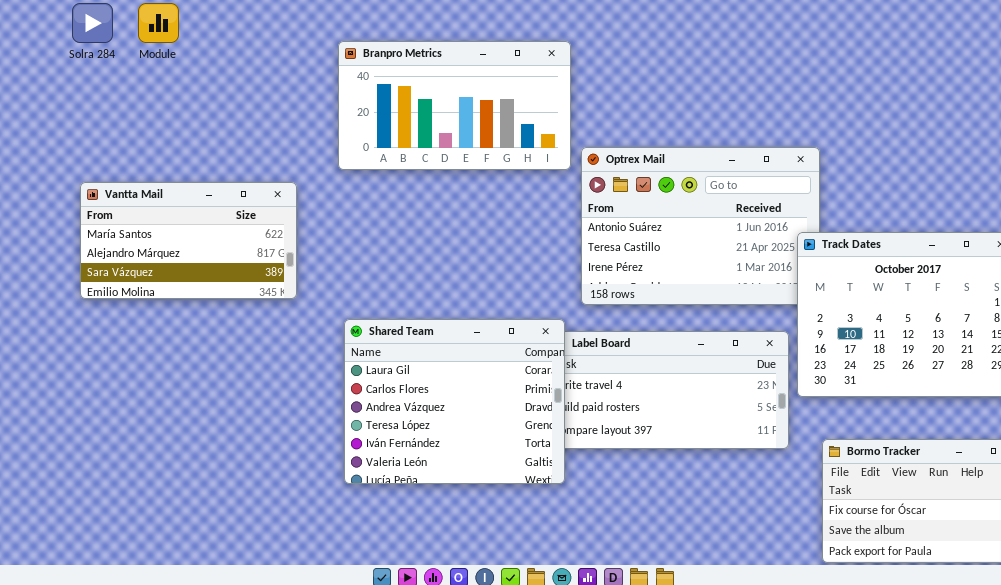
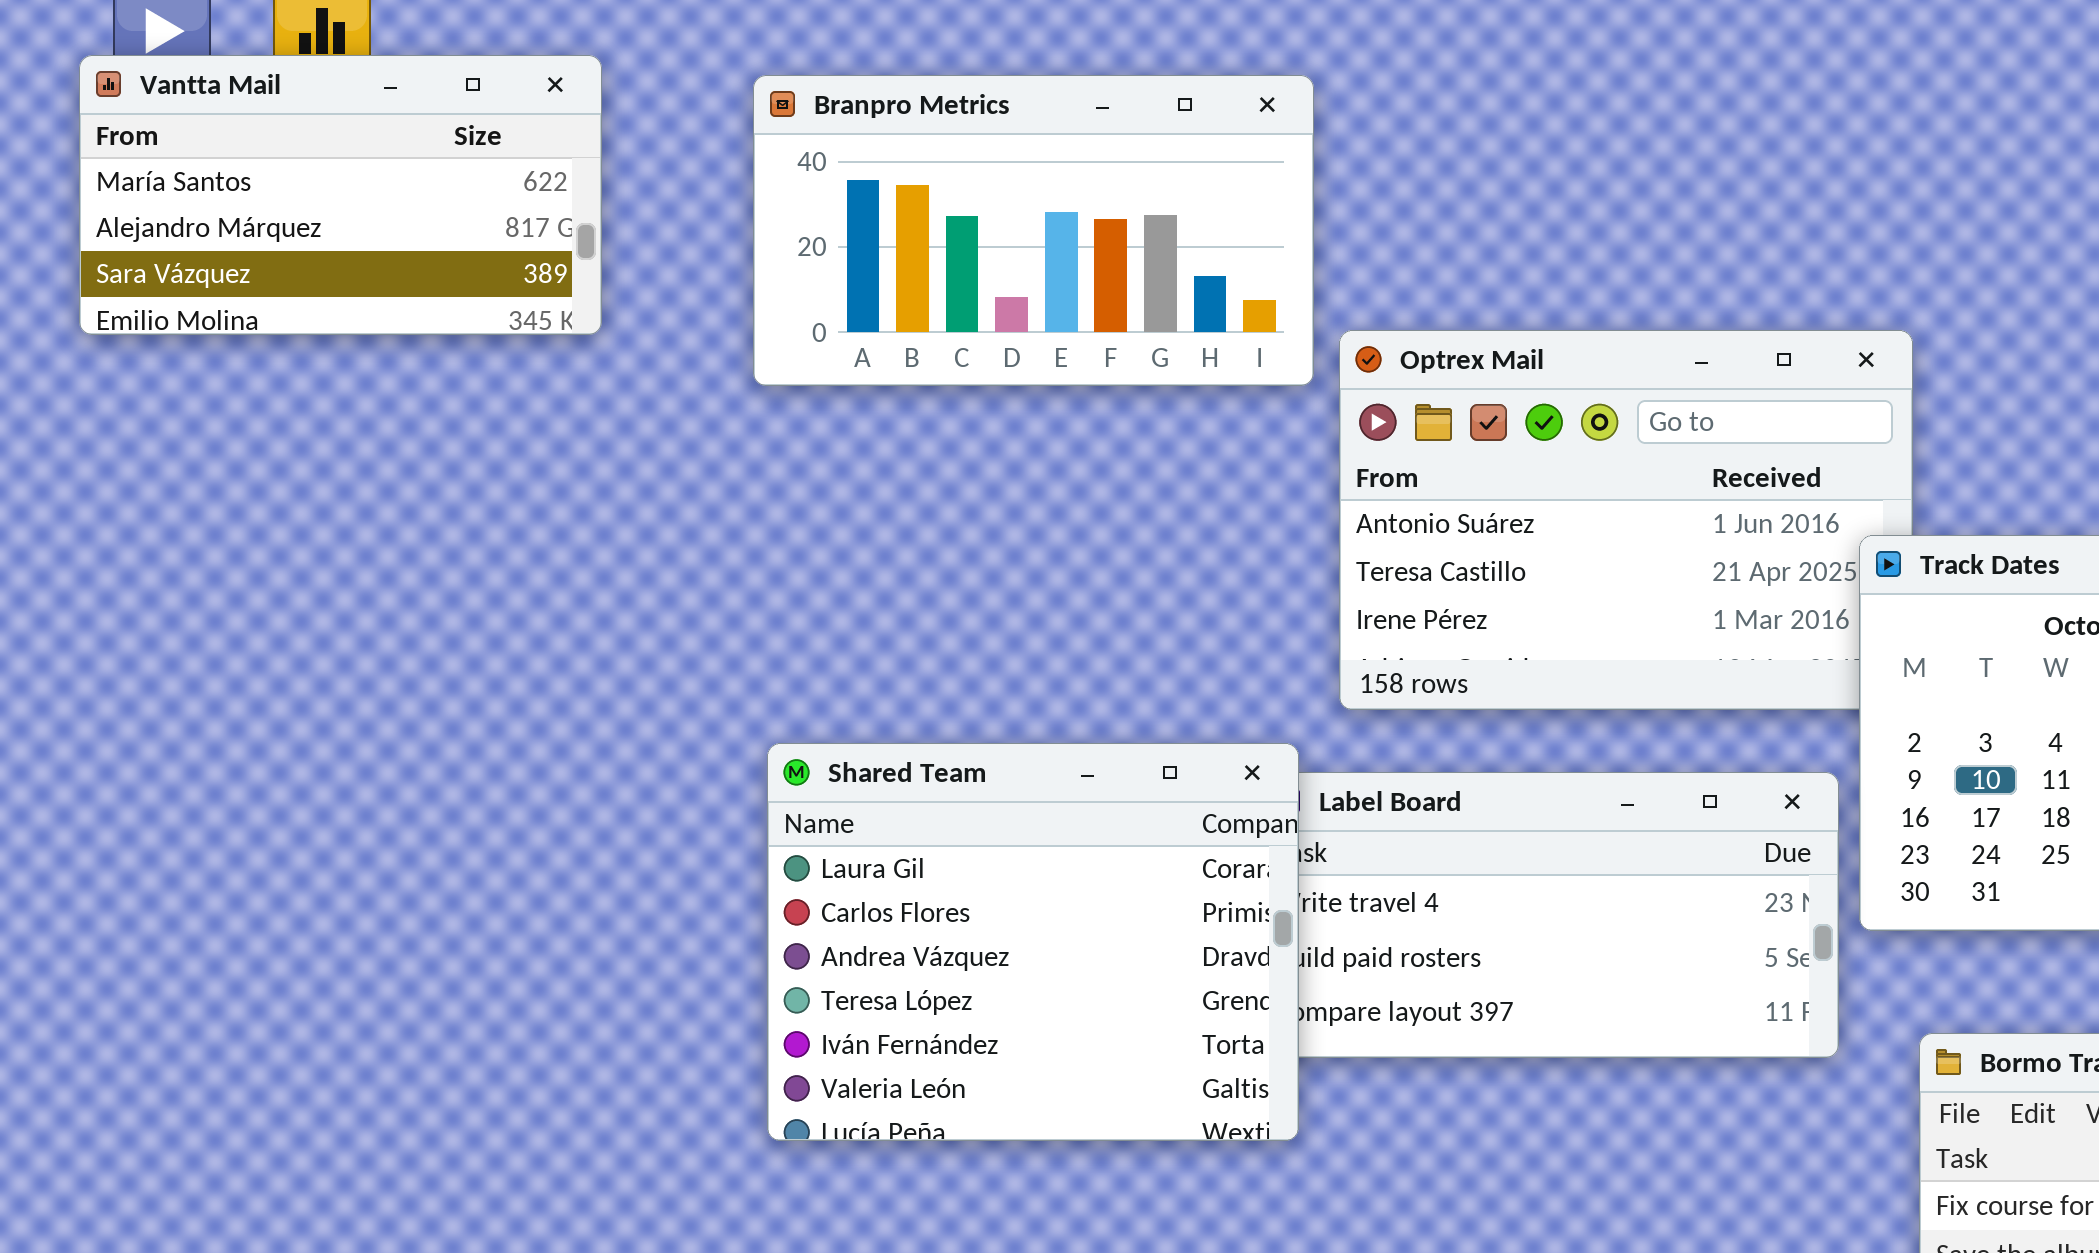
Vantta Mail: [80,182,297,299] -> [79,55,602,335], moved

